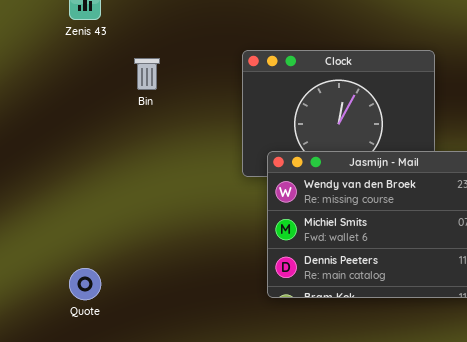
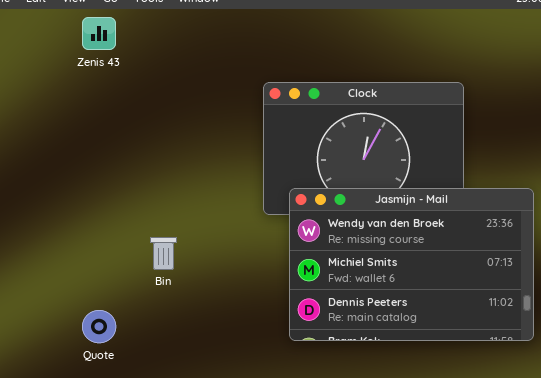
Bin: [134,58,160,90] -> [150,237,177,270], moved

